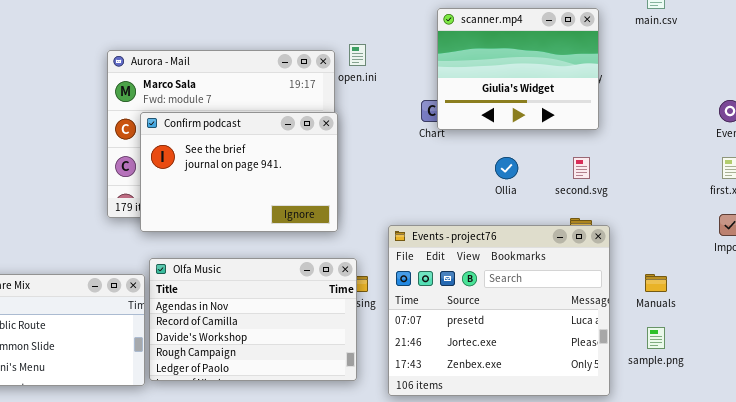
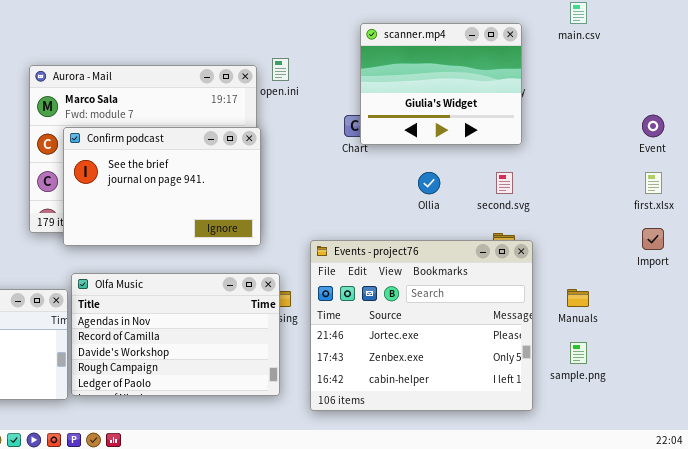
Events - project76: [388,225,610,396] -> [310,240,533,411], scrolled down 1 row

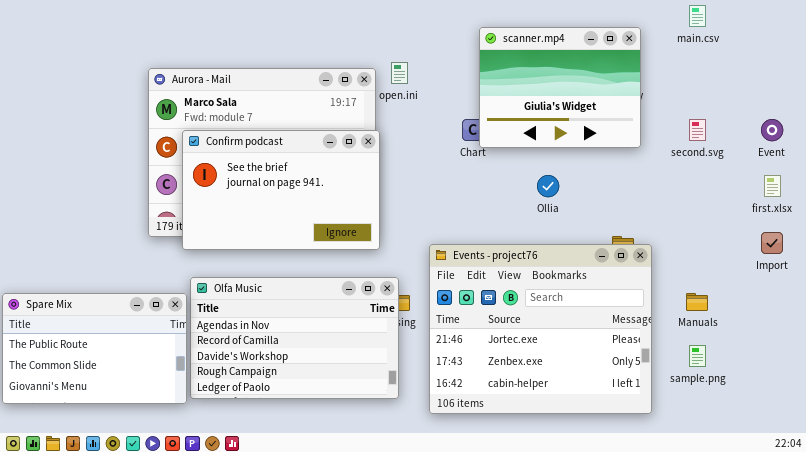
second.svg: [496,172,513,194] -> [689,119,706,141], moved

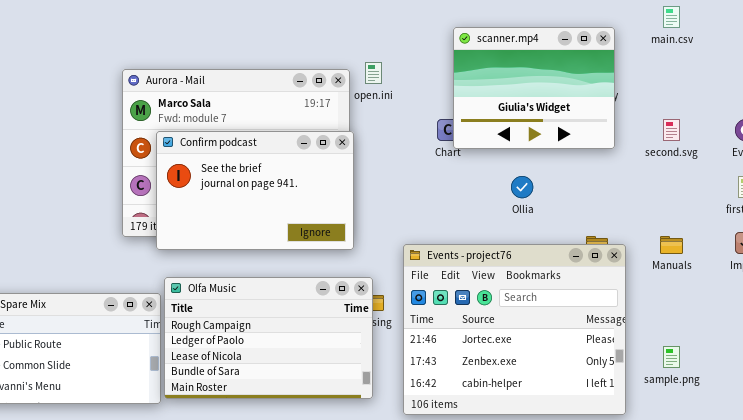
Olfa Music: [190,277,399,399] -> [164,277,373,399], scrolled down 3 rows
Manuals: [686,293,708,311] -> [660,236,683,254], moved

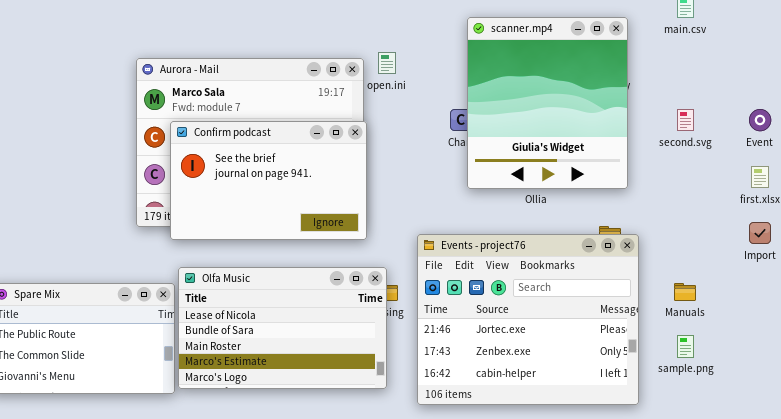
scanner.mp4: [453,27,615,149] -> [467,17,628,189], resized
Manuals: [660,236,683,254] -> [674,283,696,301], moved
Olfa Music: [164,277,373,399] -> [178,267,387,389], scrolled down 2 rows

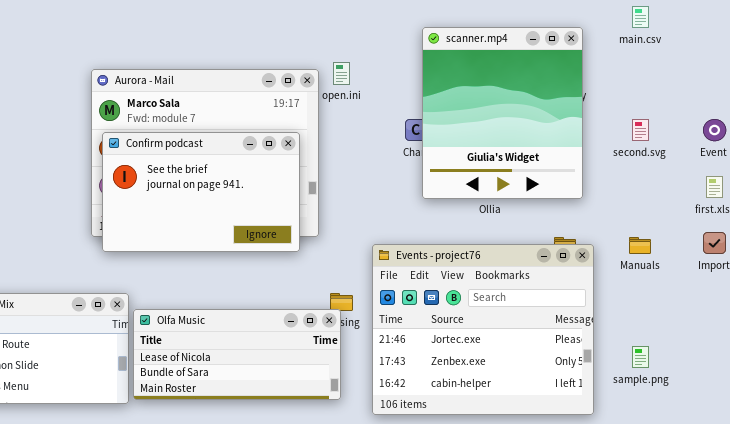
Confirm podcast: [170,121,367,240] -> [102,132,300,252], moved
Olfa Music: [178,267,387,389] -> [133,309,341,400], resized
Manuals: [674,283,696,301] -> [629,237,651,254], moved

